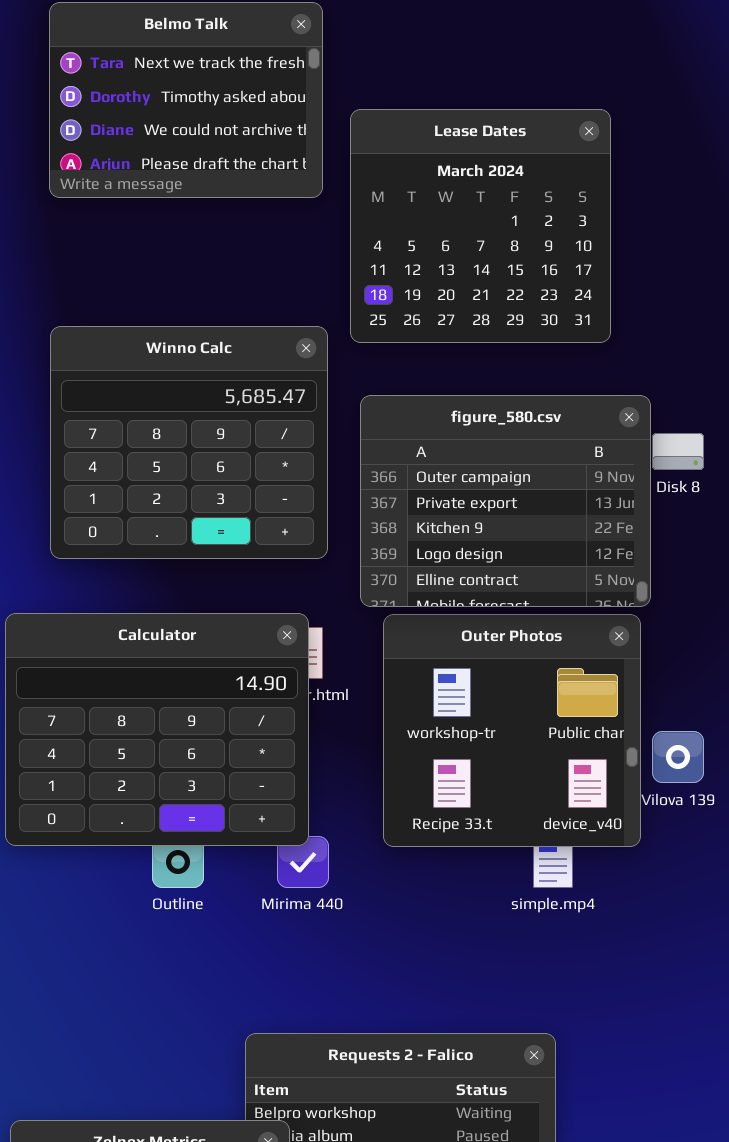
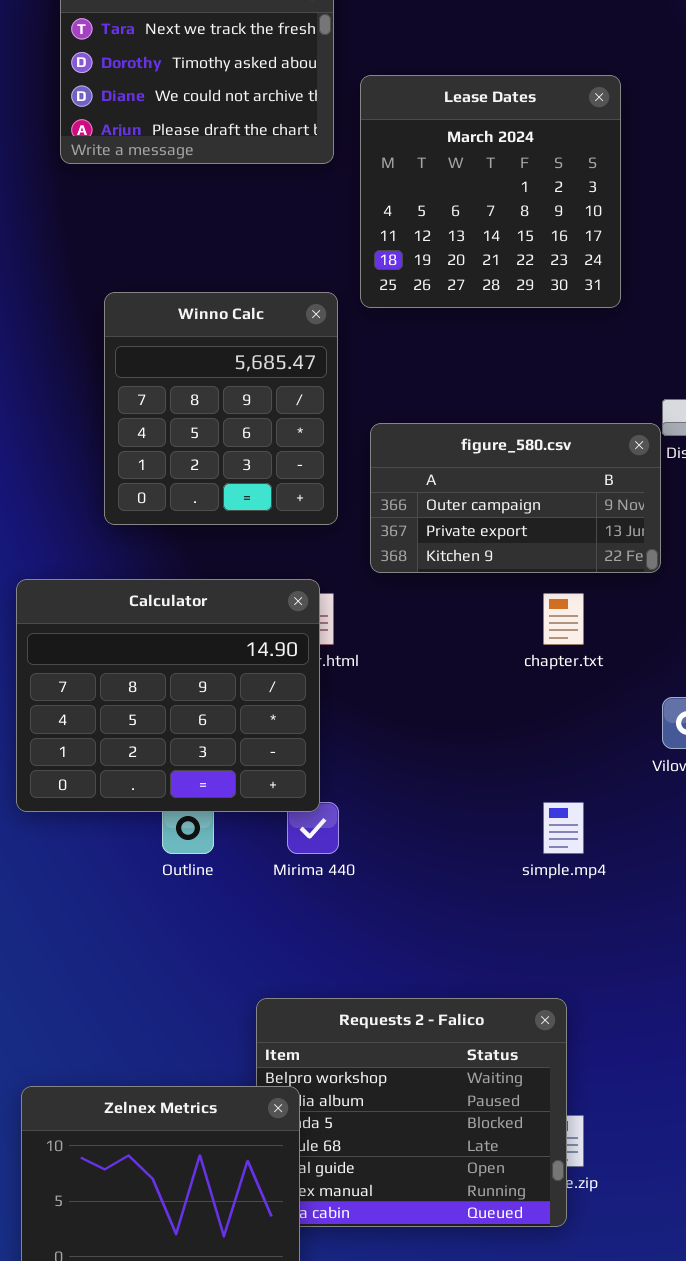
Winno Calc: [50,326,328,559] -> [104,292,338,525], resized
figure_580.csv: [360,395,651,607] -> [370,423,661,573], resized
Outer Photos: [383,614,641,847] -> none, closed

